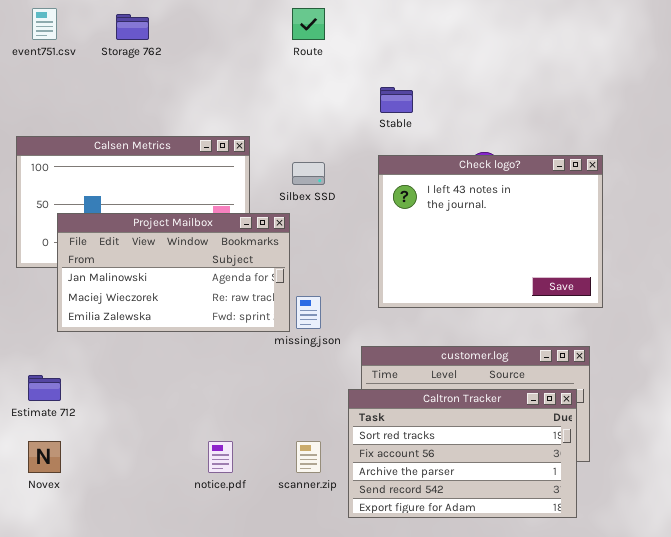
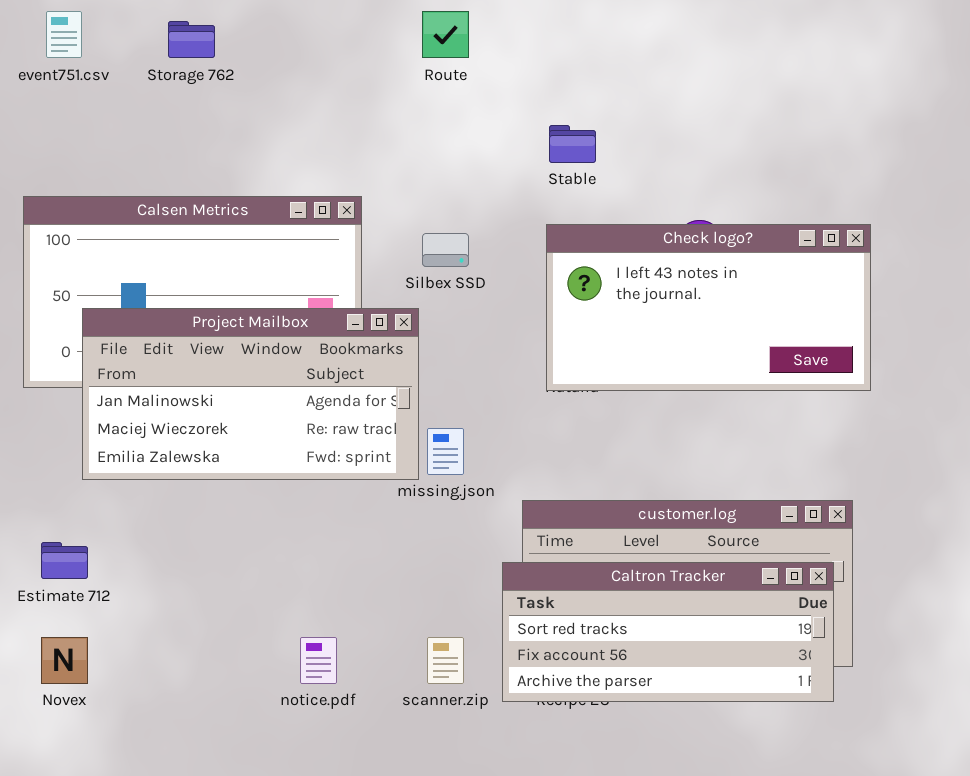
Check logo?: [378,155,603,308] -> [546,224,871,391], resized
Caltron Tracker: [348,389,577,518] -> [502,562,834,702], resized

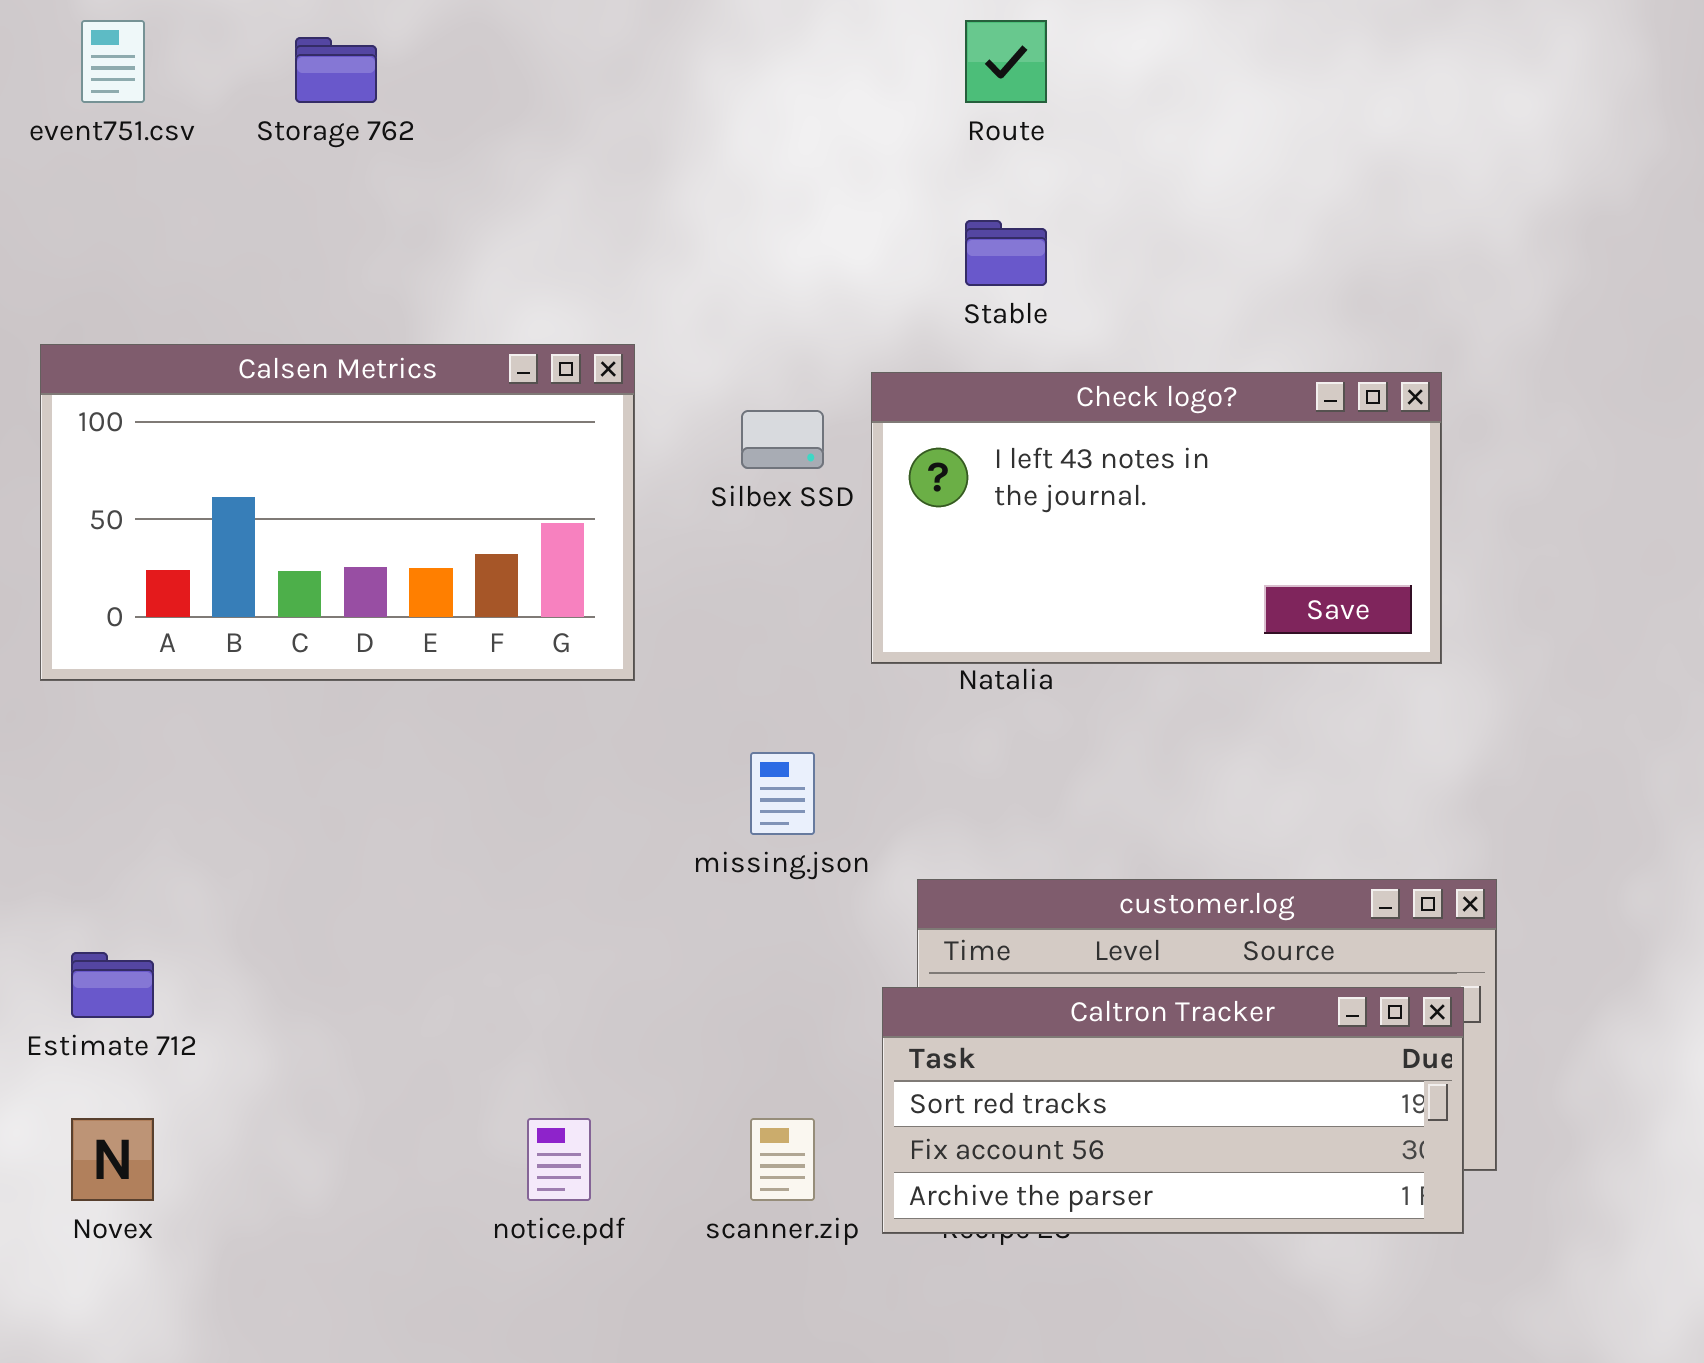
Route: [422,11,469,58] -> [965,20,1047,103], moved
Check logo?: [546,224,871,391] -> [871,372,1442,664], moved
Project Mailbox: [82,308,419,480] -> none, closed

